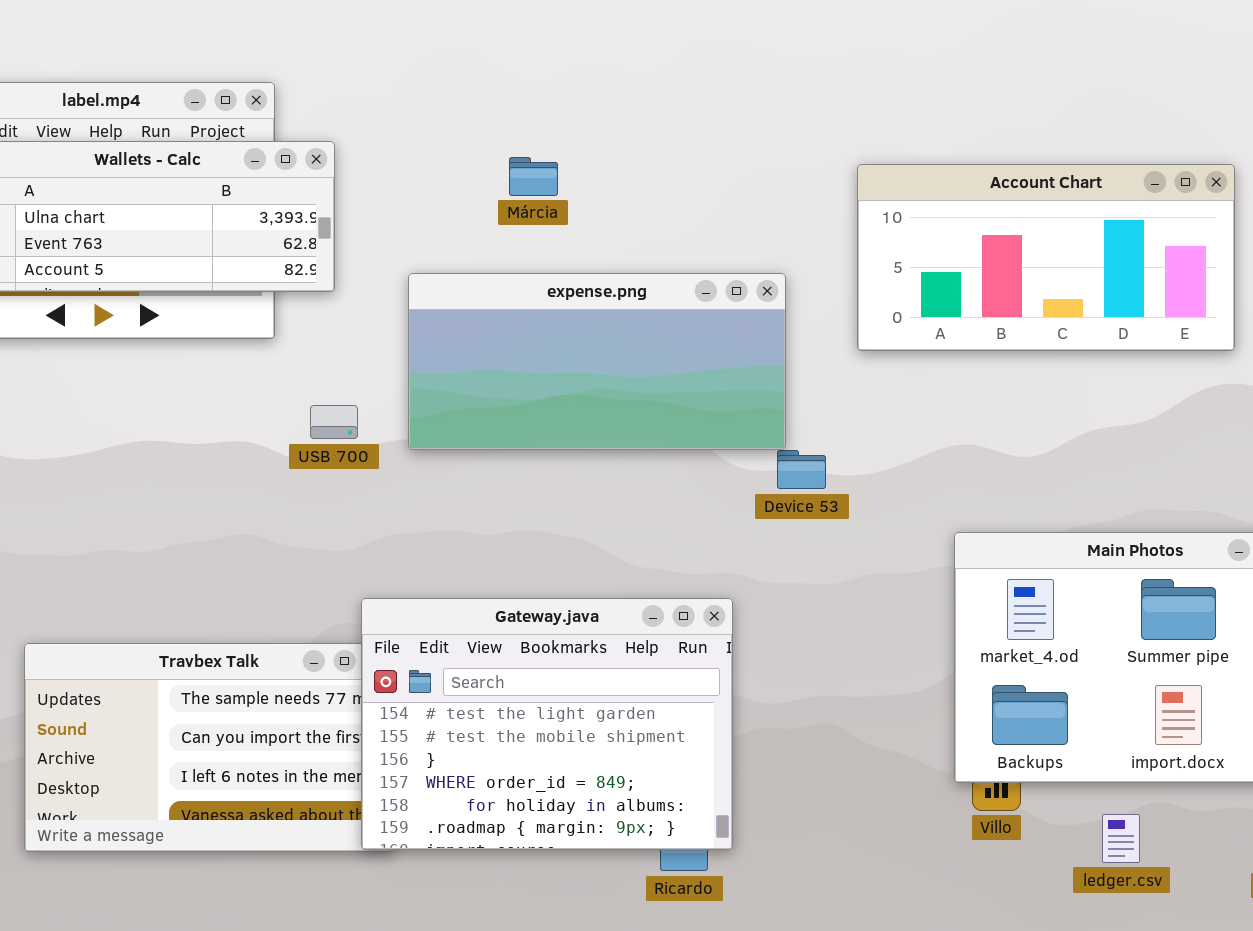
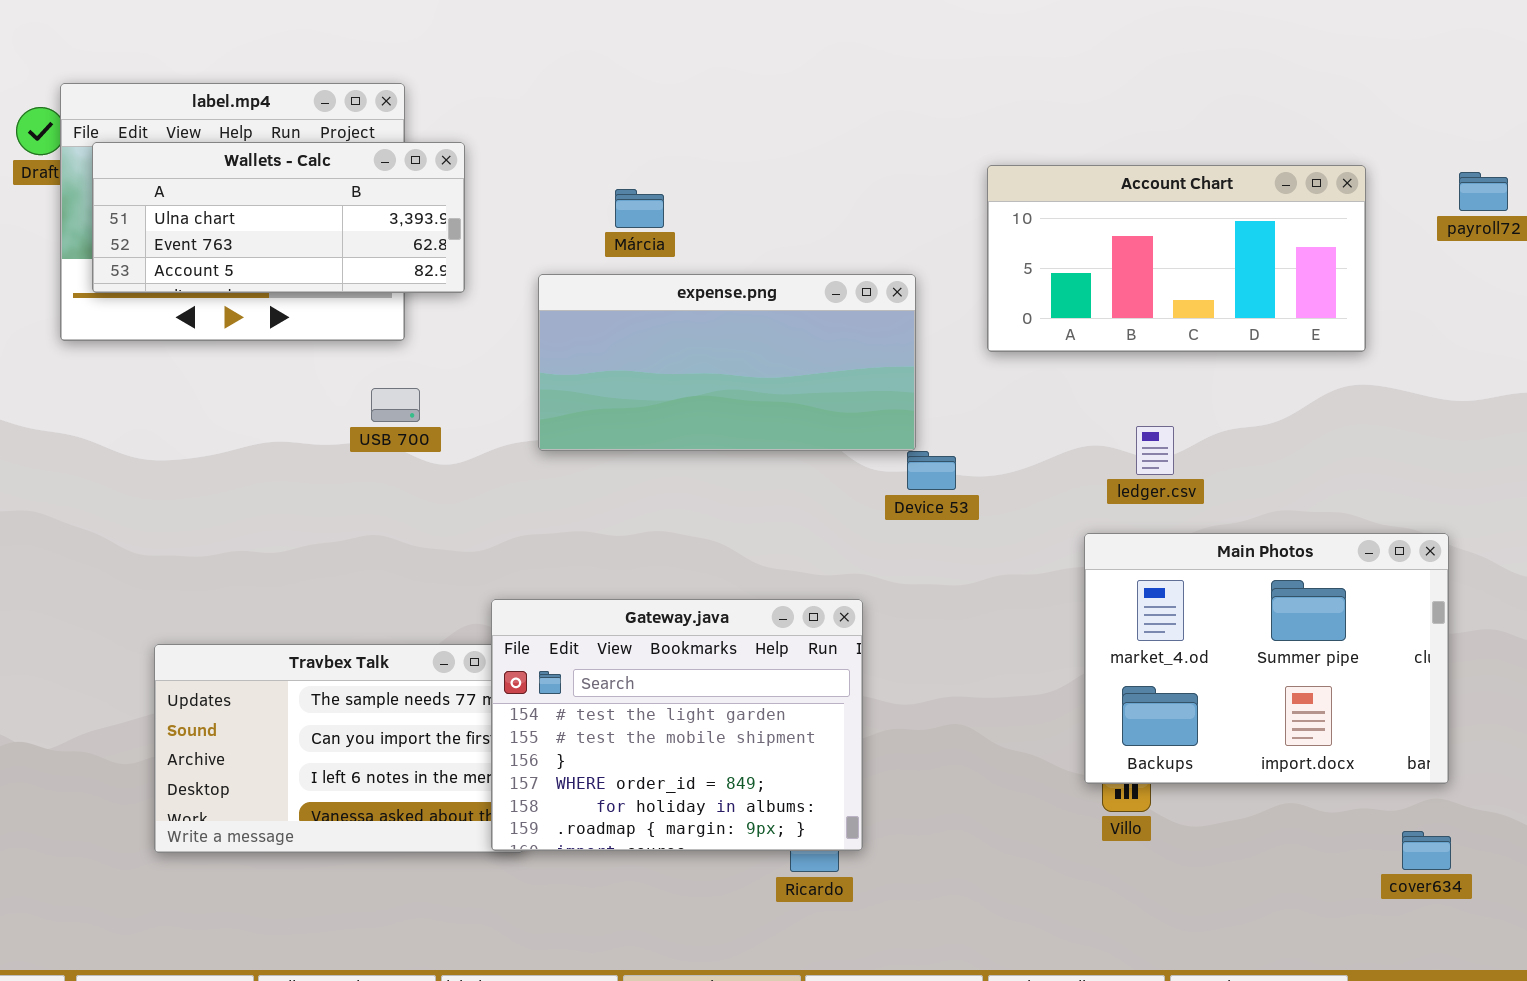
Márcia: [509,157,558,196] -> [615,189,664,228], moved
USB 700: [310,405,358,439] -> [371,388,420,422], moved
ledger.csv: [1102,814,1140,863] -> [1136,426,1174,475], moved

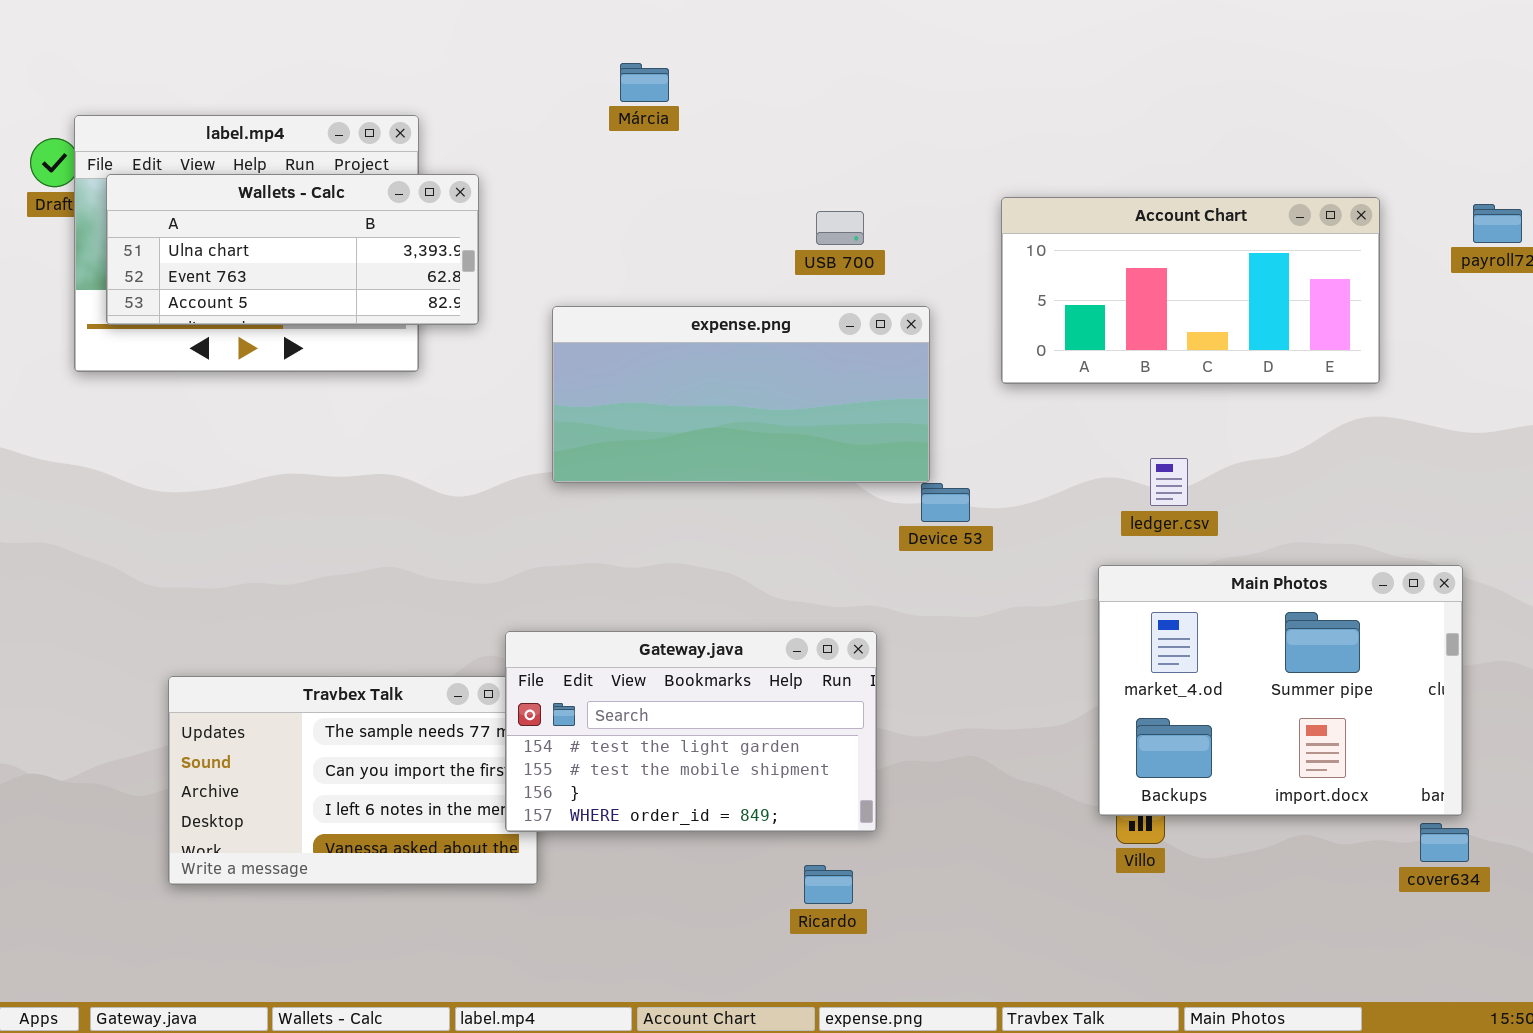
Márcia: [615,189,664,228] -> [620,63,669,102], moved
USB 700: [371,388,420,422] -> [816,211,864,245], moved
Gateway.java: [491,599,863,851] -> [505,631,877,832], resized
cover634: [1402,831,1451,870] -> [1420,823,1469,862], moved

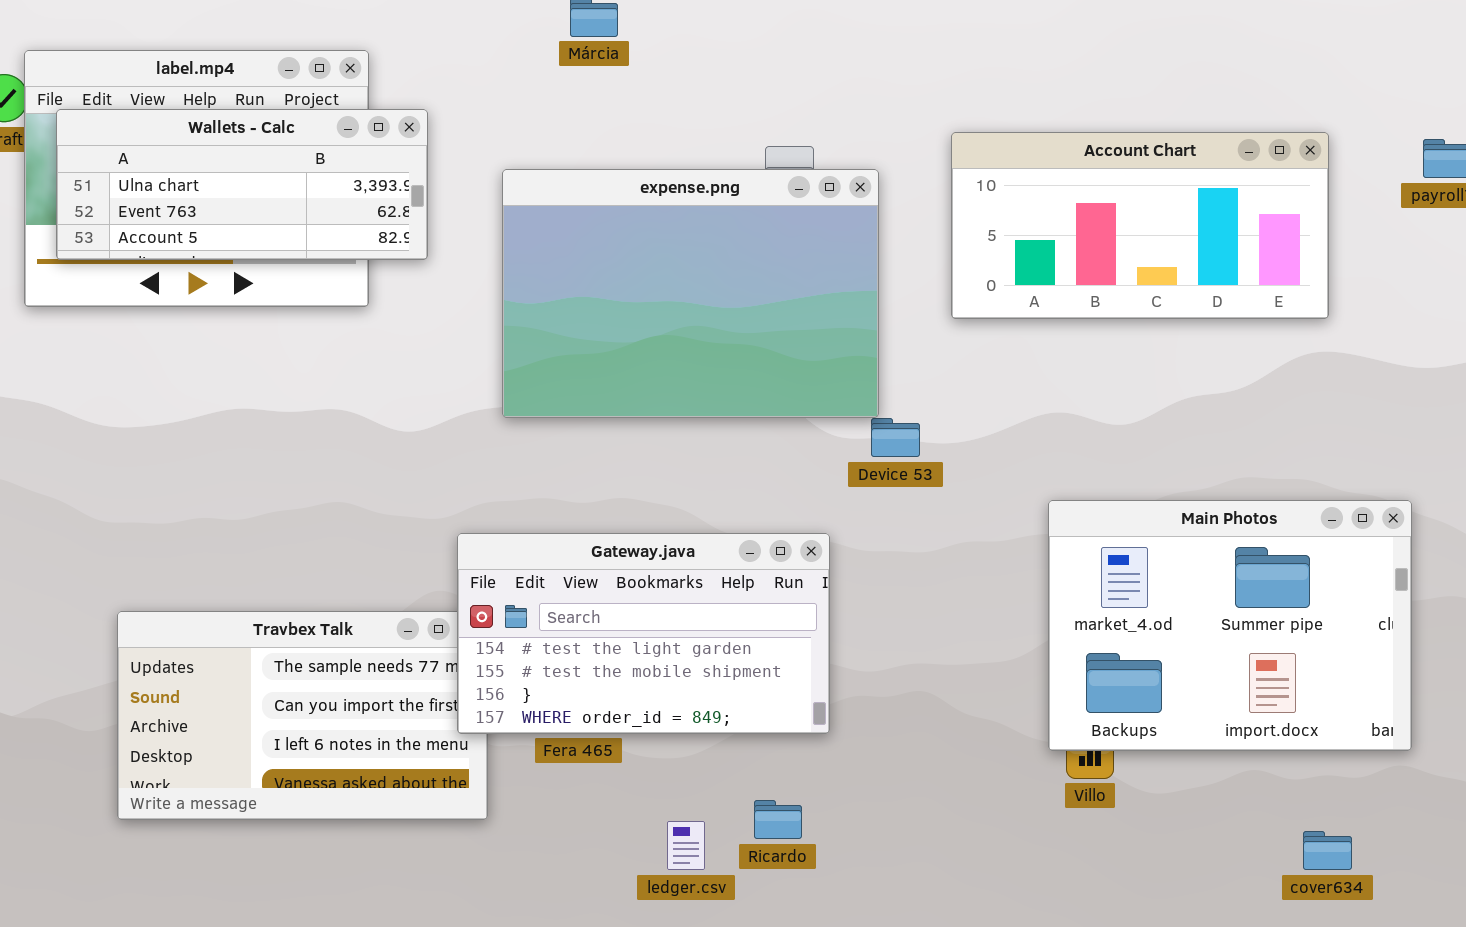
expense.png: [552,306,930,483] -> [502,169,879,418], resized
ledger.csv: [1150,458,1188,506] -> [667,821,705,870], moved
Gateway.java: [505,631,877,832] -> [457,533,830,734], moved
cover634: [1420,823,1469,862] -> [1303,831,1352,870], moved

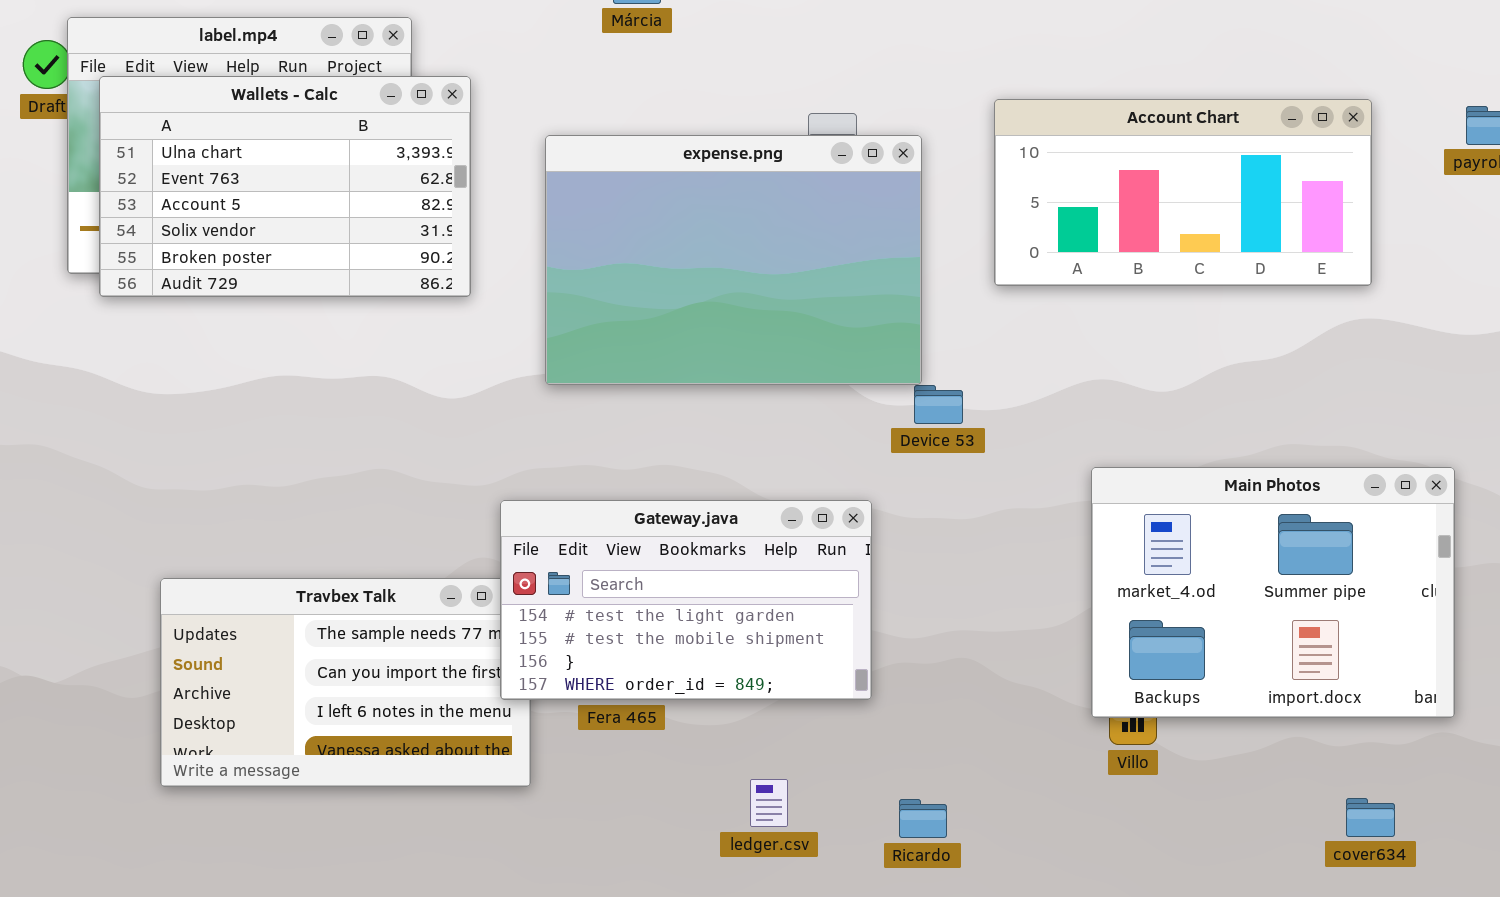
Wallets - Calc: [56,109,428,260] -> [99,76,471,297], resized
Ricardo: [754,800,802,839] -> [899,799,947,838], moved
ledger.csv: [667,821,705,870] -> [750,779,788,827], moved

